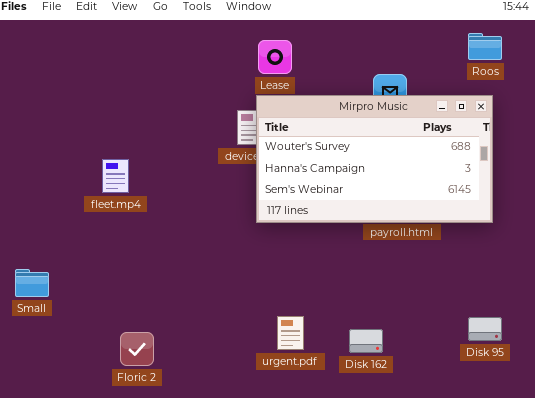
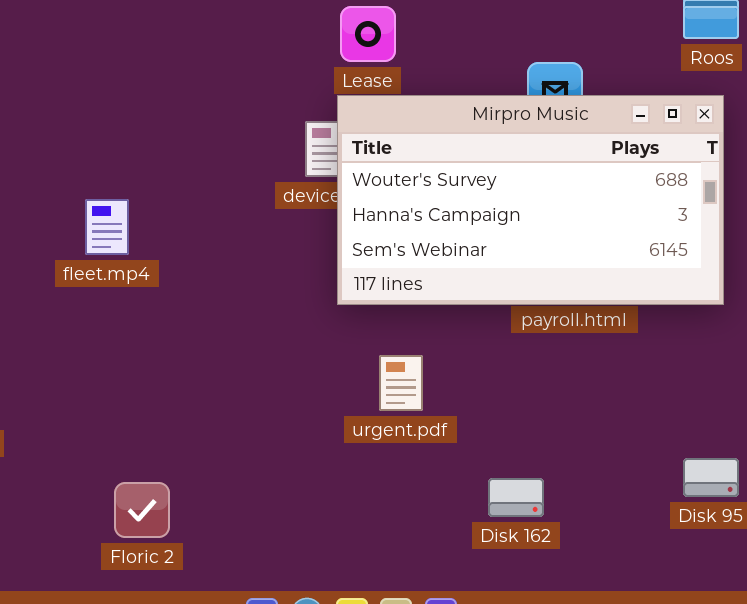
urgent.pdf: [277,316,304,350] -> [379,355,423,411], moved

